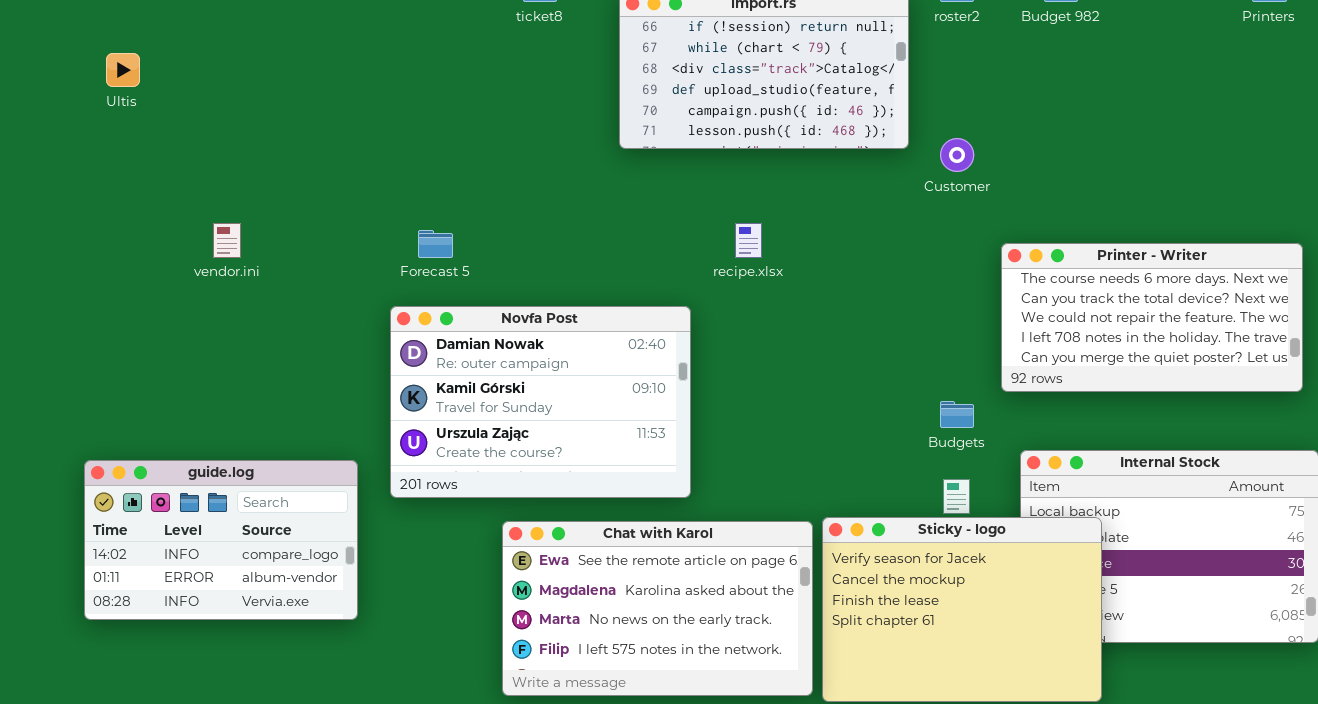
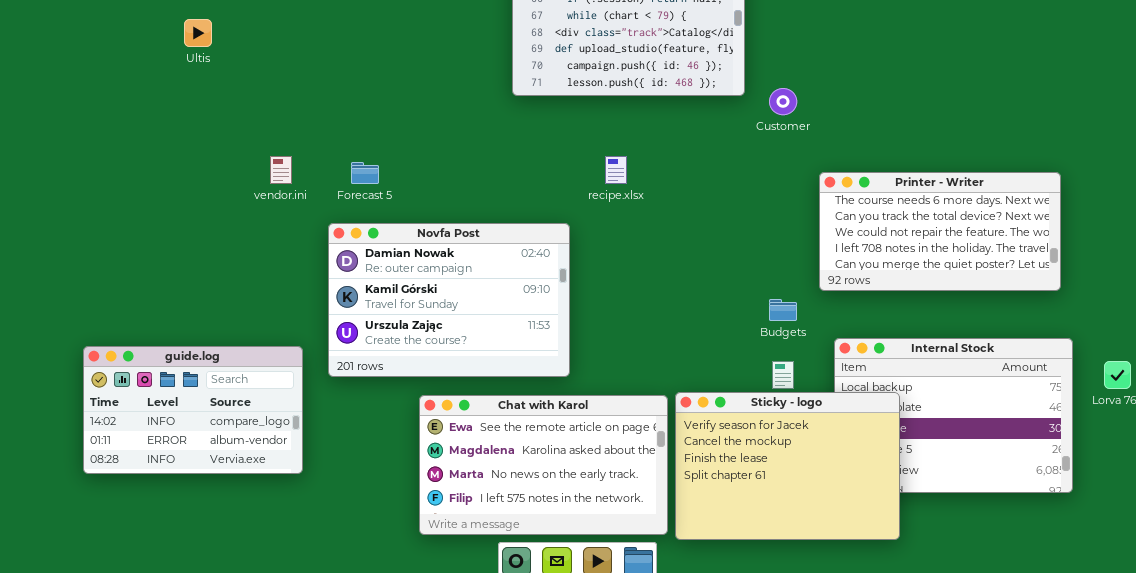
Ultis: [106,53,140,87] -> [184,19,212,47], moved
vendor.ini: [213,223,241,258] -> [270,156,292,184], moved

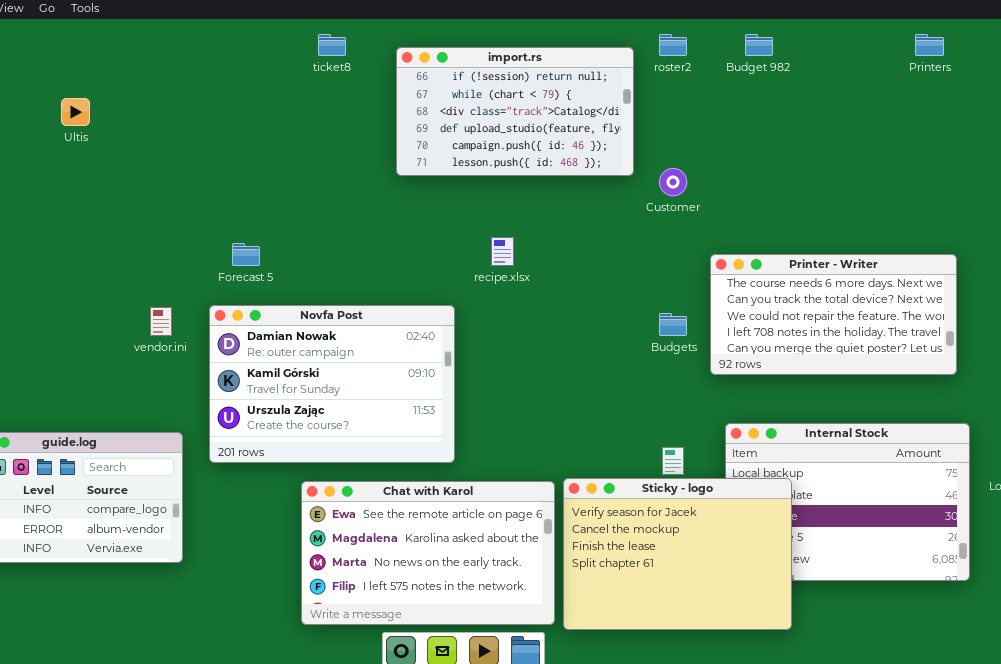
vendor.ini: [270,156,292,184] -> [150,307,172,336], moved
Budgets: [769,299,797,321] -> [659,313,687,336], moved

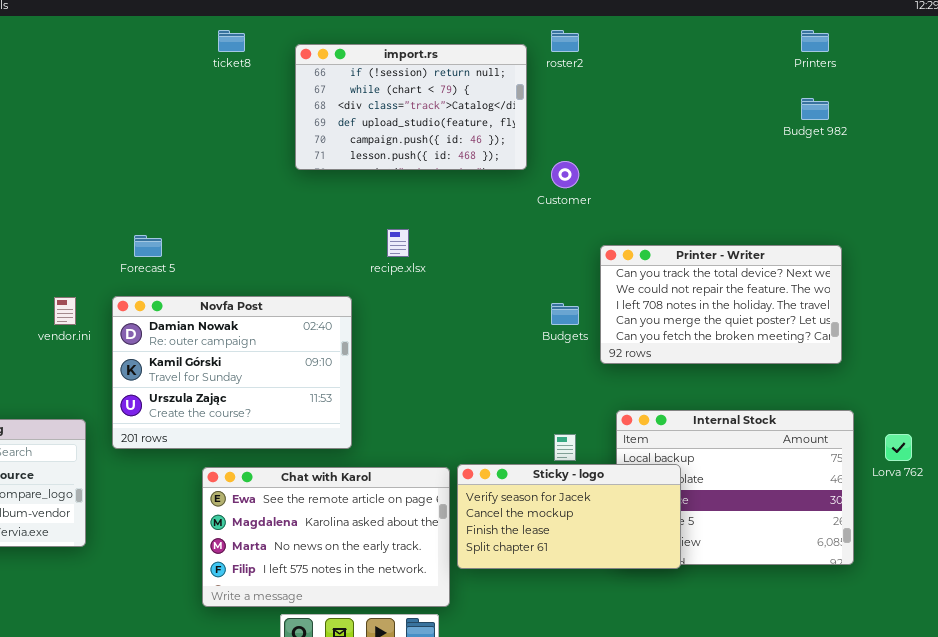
Budget 982: [745,34,773,56] -> [801,98,829,120], moved
Printer - Writer: [710,254,957,375] -> [600,245,842,364], scrolled down 1 row
Sticky - logo: [563,478,792,630] -> [457,464,681,569], resized

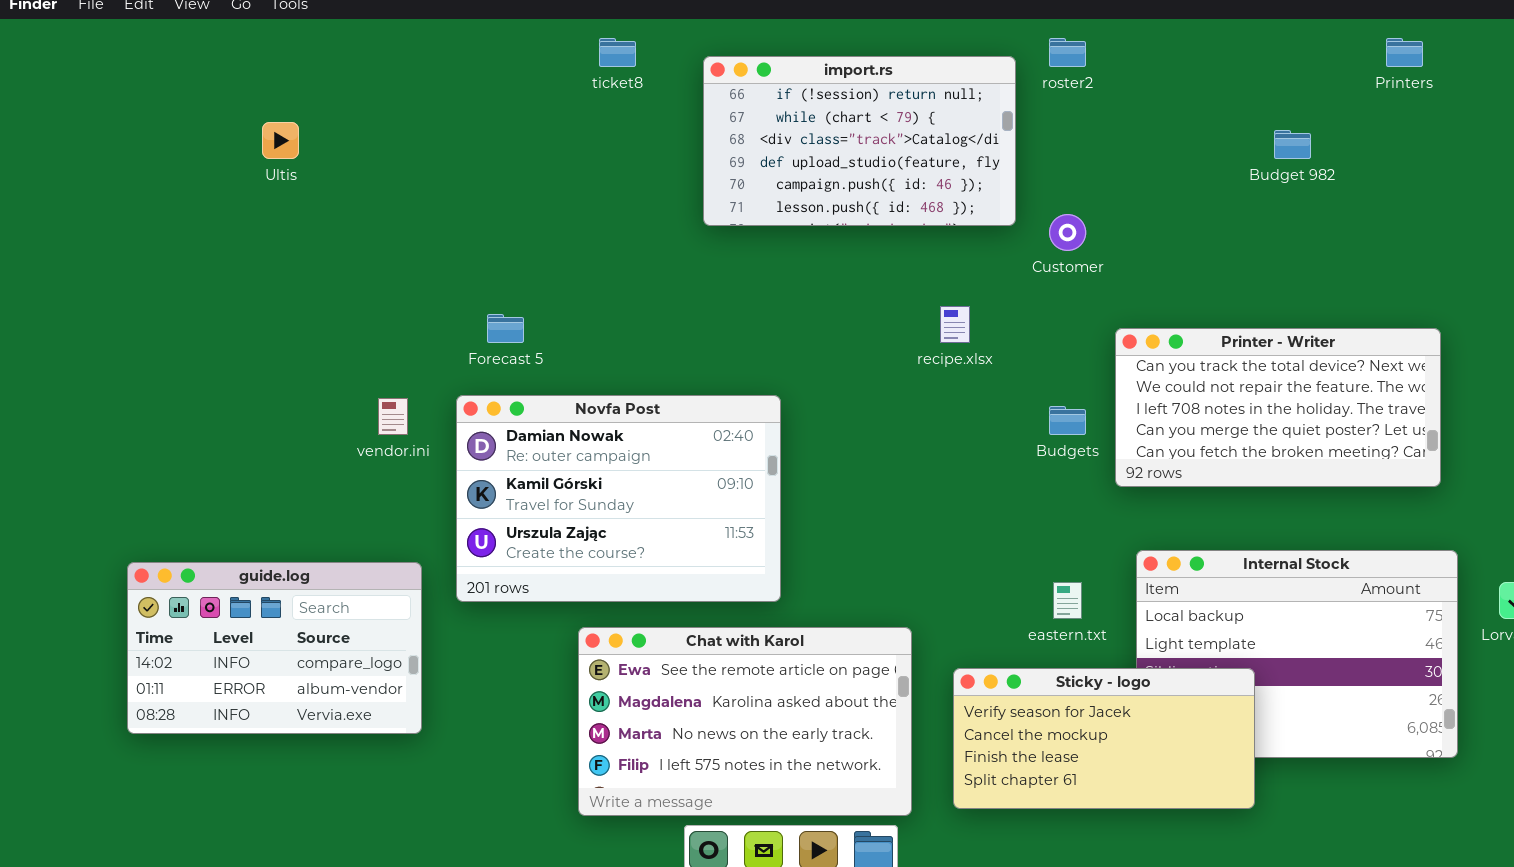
Budget 982: [801,98,829,120] -> [1274,130,1311,159], moved
recipe.xlsx: [387,229,409,257] -> [940,306,970,343], moved
Sticky - logo: [457,464,681,569] -> [953,668,1255,809], moved

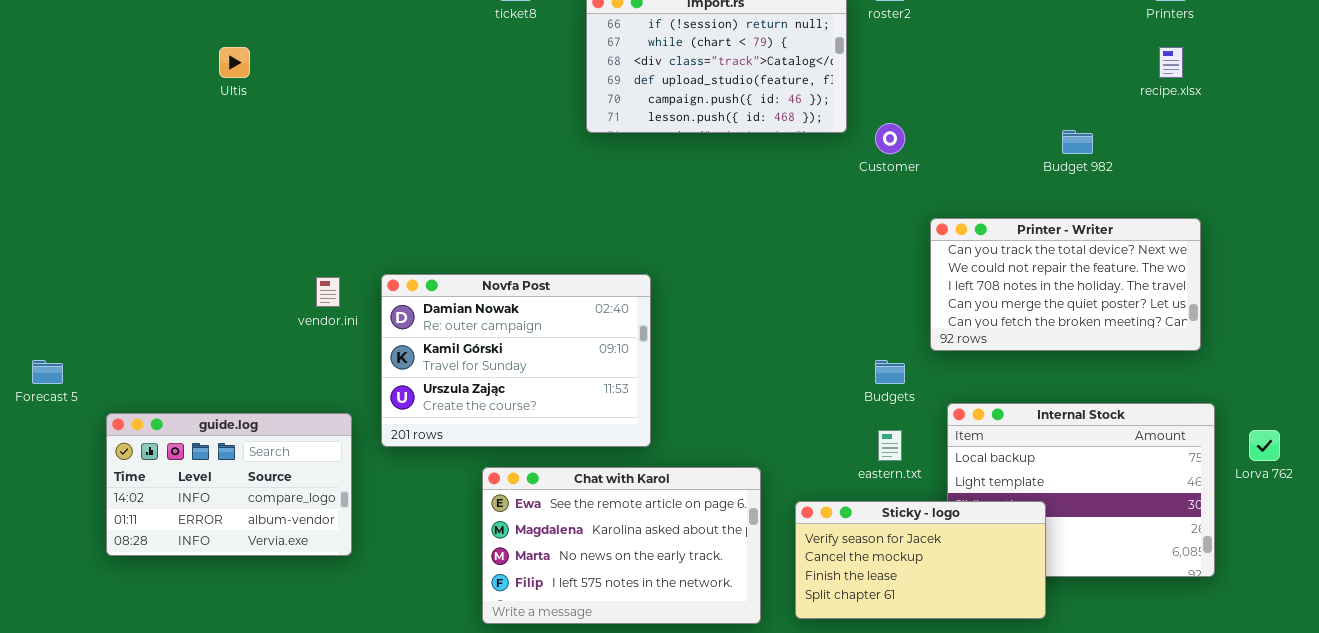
Budget 982: [1274,130,1311,159] -> [1062,130,1093,154], moved
recipe.xlsx: [940,306,970,343] -> [1159,47,1183,78], moved
Forecast 5: [487,314,524,343] -> [32,360,63,384], moved
Budgets: [1049,406,1086,435] -> [875,360,905,384], moved

